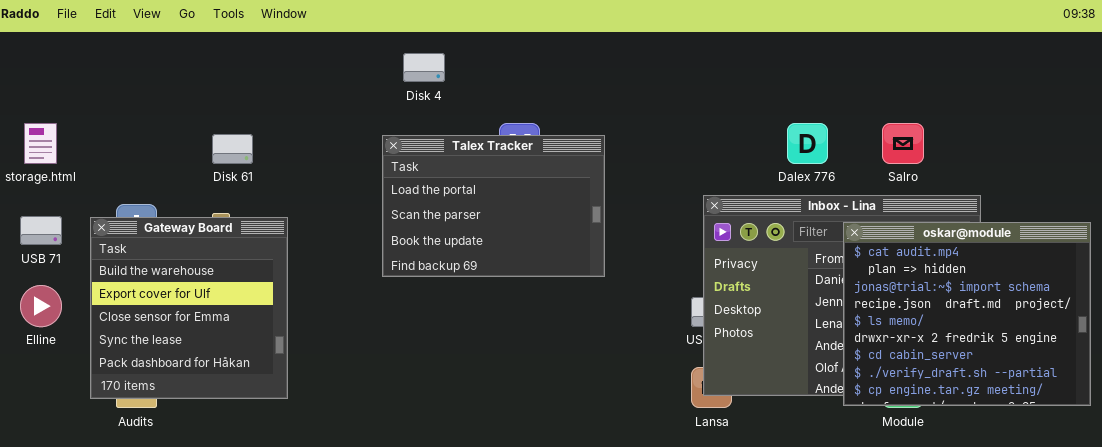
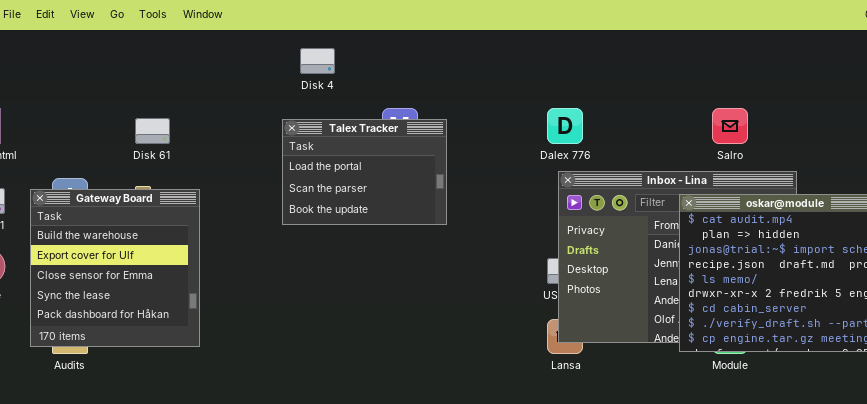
Dalex 776: [787,123,828,164] -> [547,108,583,144], moved
Talex Tracker: [382,135,605,277] -> [282,119,447,225], resized

